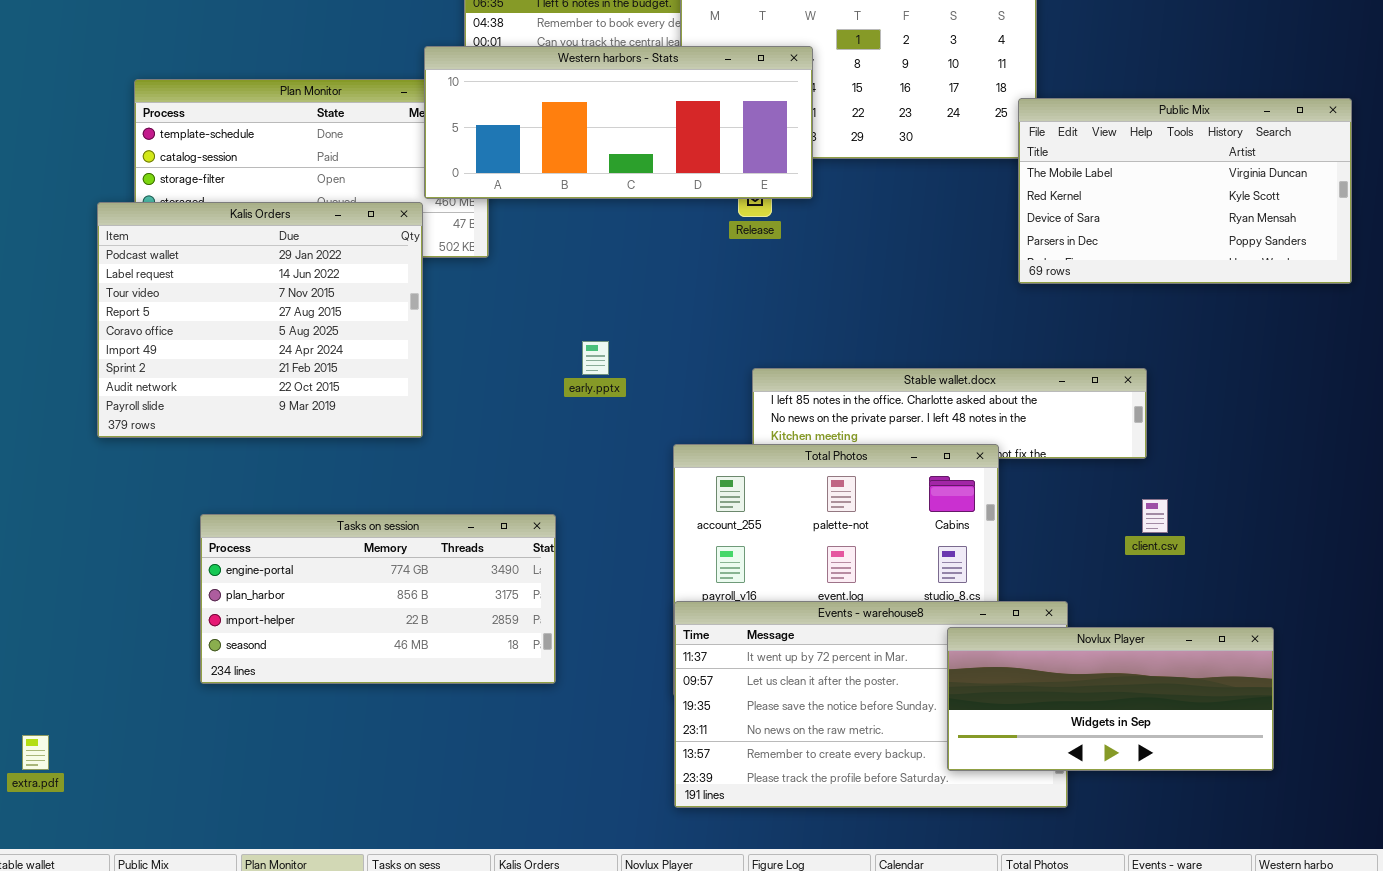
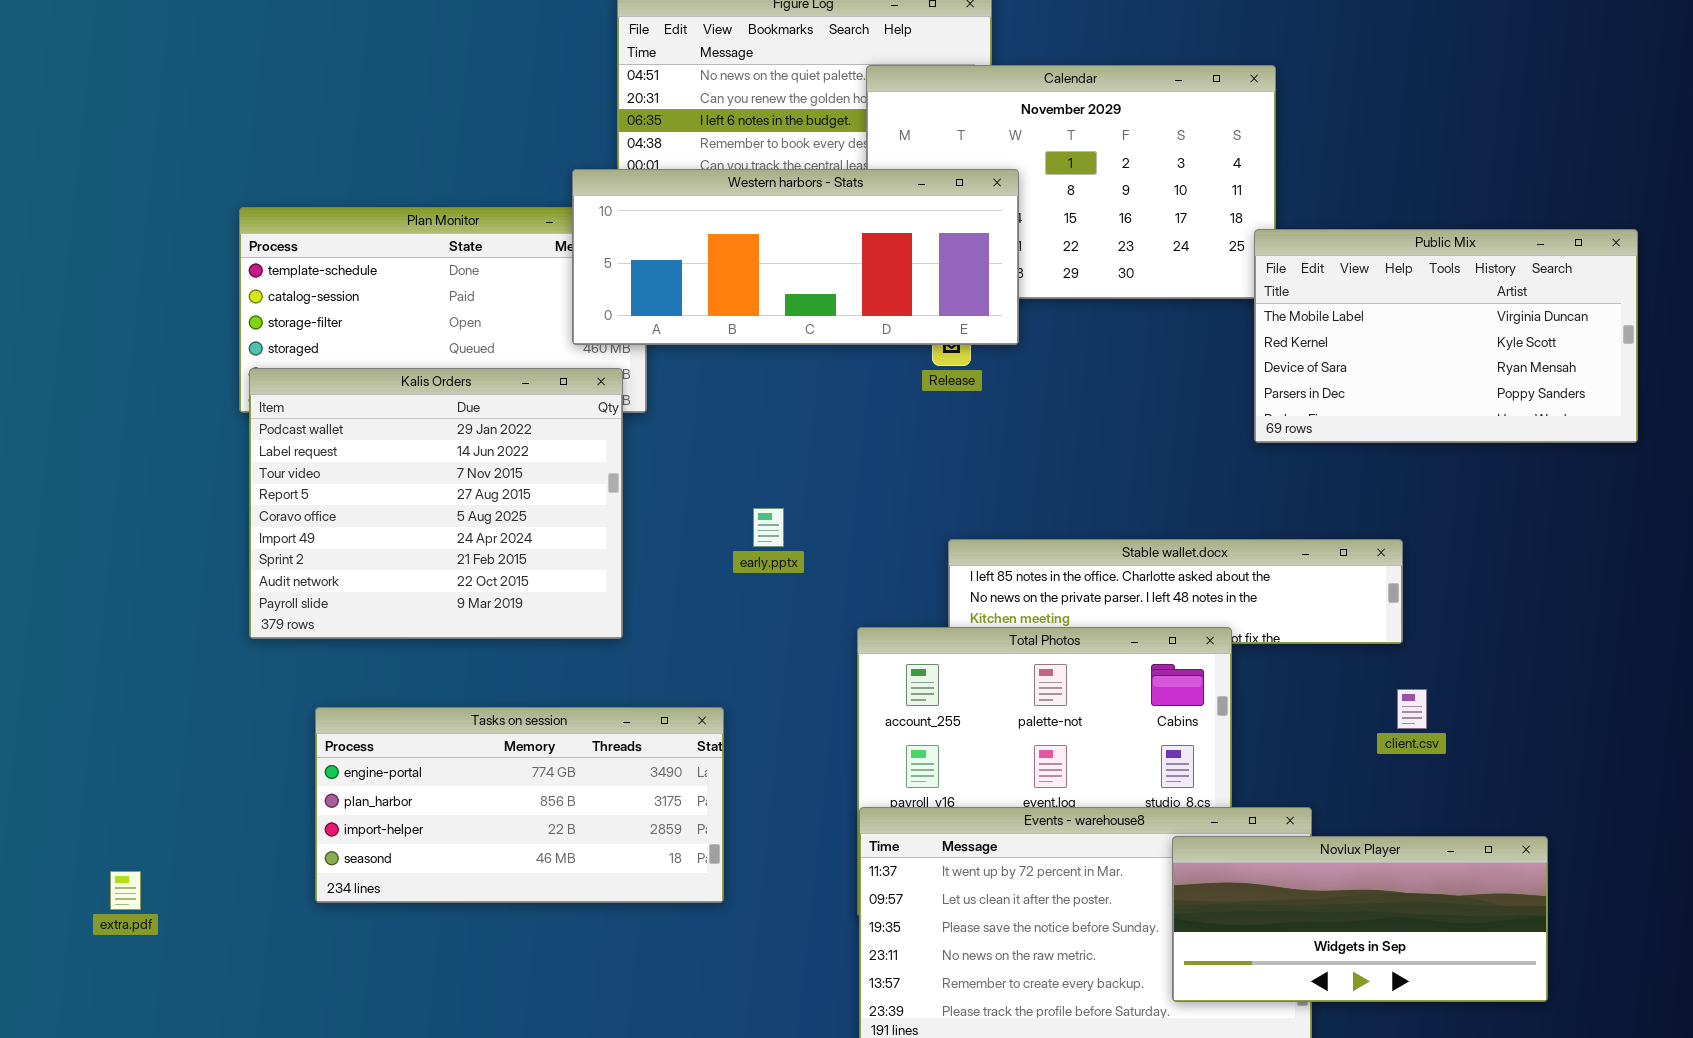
Kalis Orders: [97,202,423,438] -> [249,368,623,639], moved
extra.pdf: [22,735,49,770] -> [110,871,141,910], moved

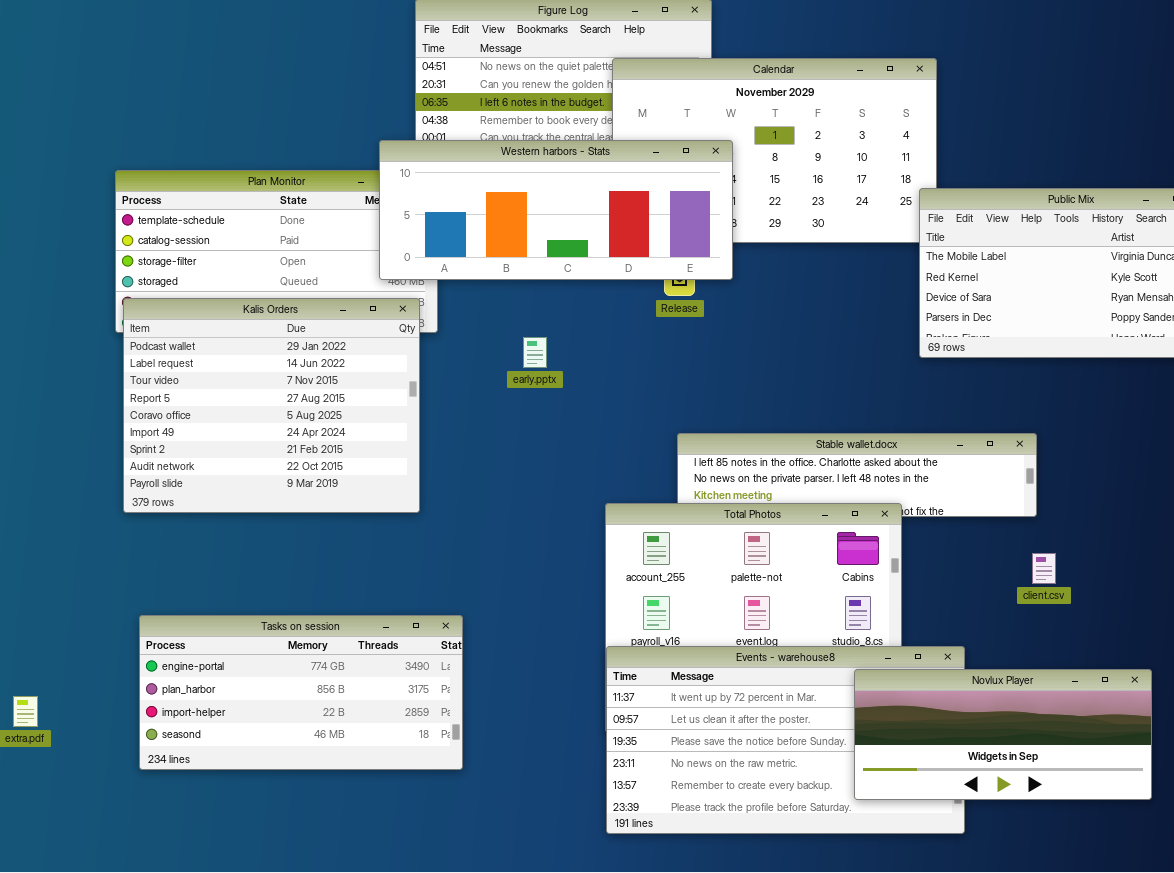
early.pptx: [753,508,784,547] -> [523,337,547,368], moved
Tasks on session: [315,707,724,903] -> [139,615,463,770], moved

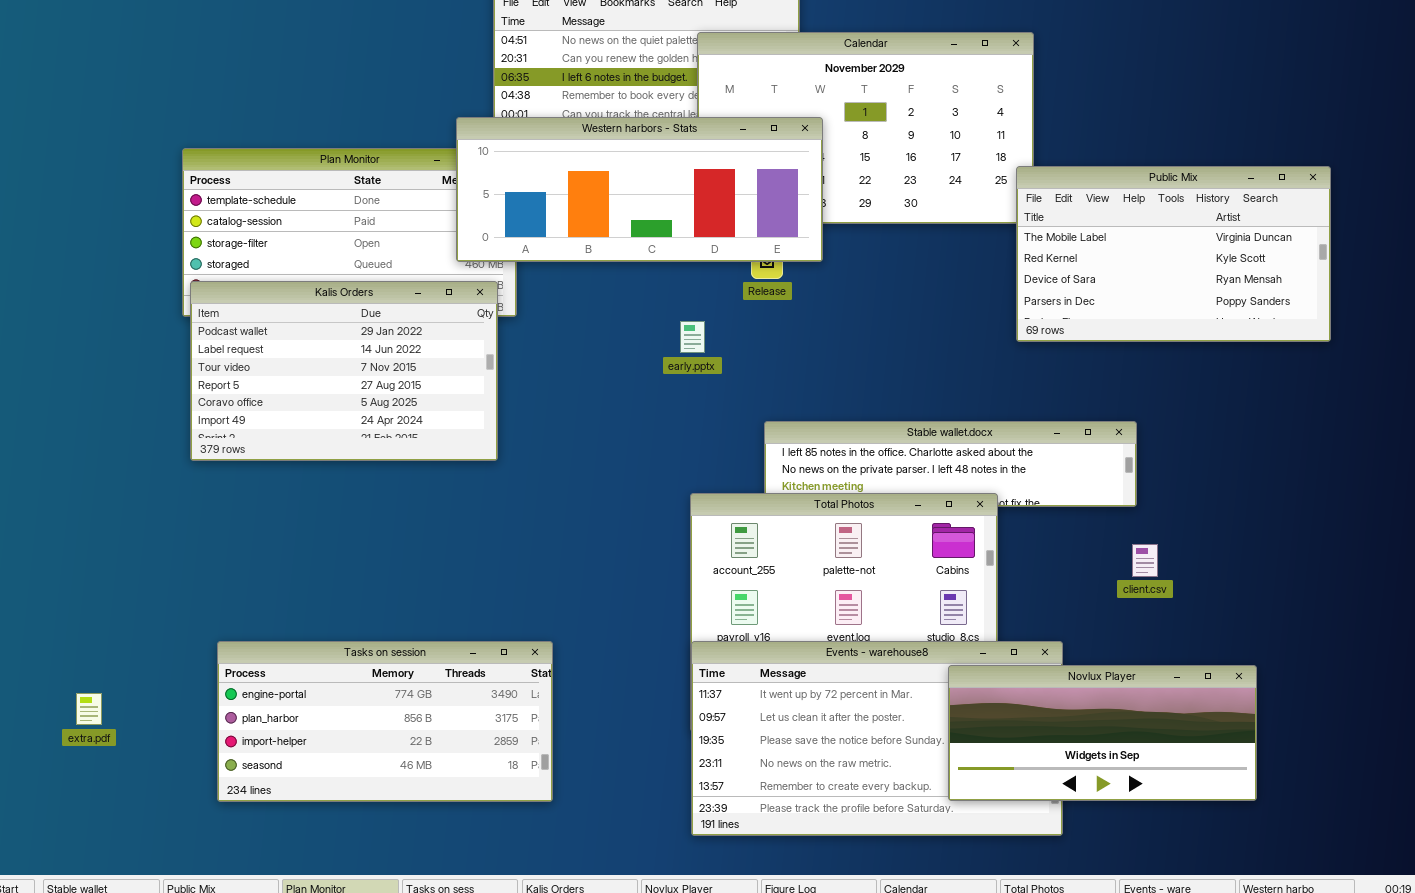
Kalis Orders: [123,298,420,513] -> [190,281,498,461], resized
early.pptx: [523,337,547,368] -> [680,321,705,353], moved
Tasks on session: [139,615,463,770] -> [217,641,553,802], moved

